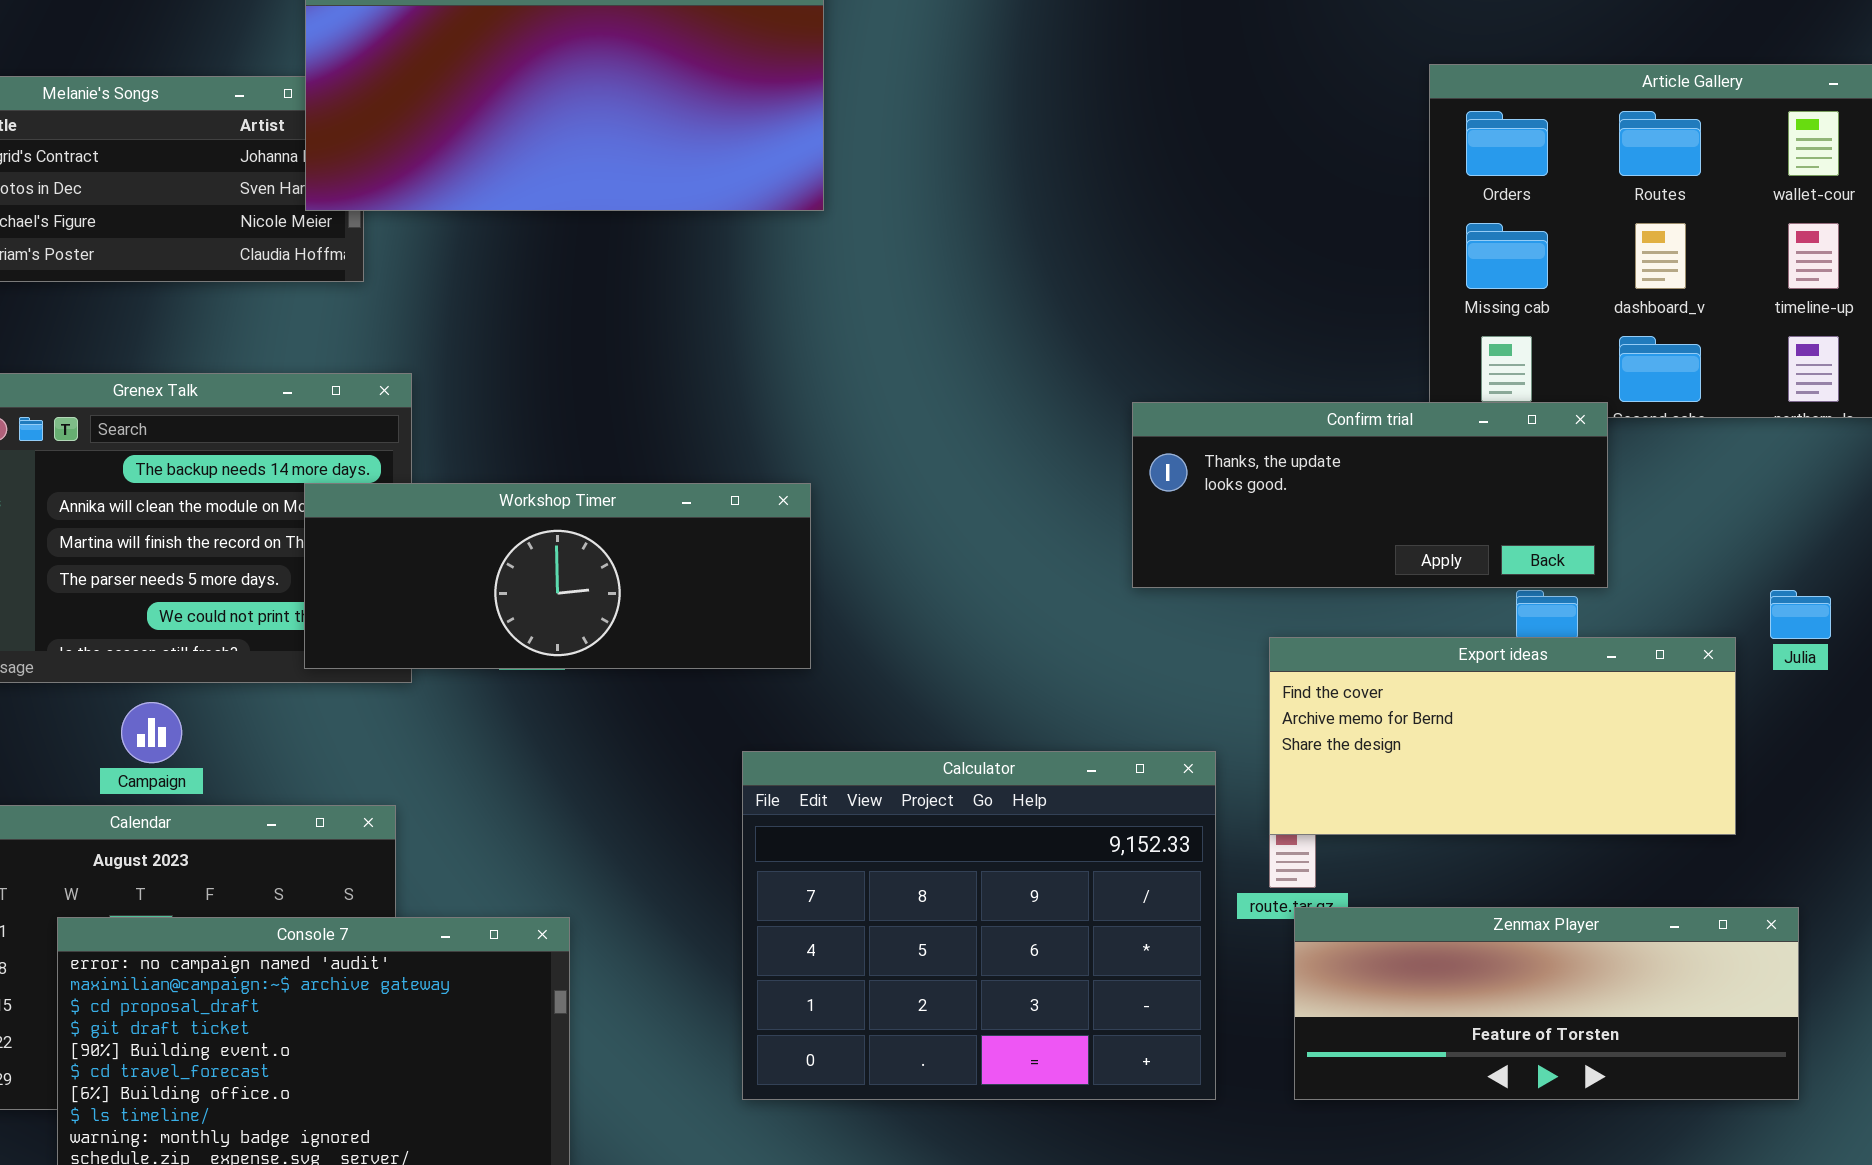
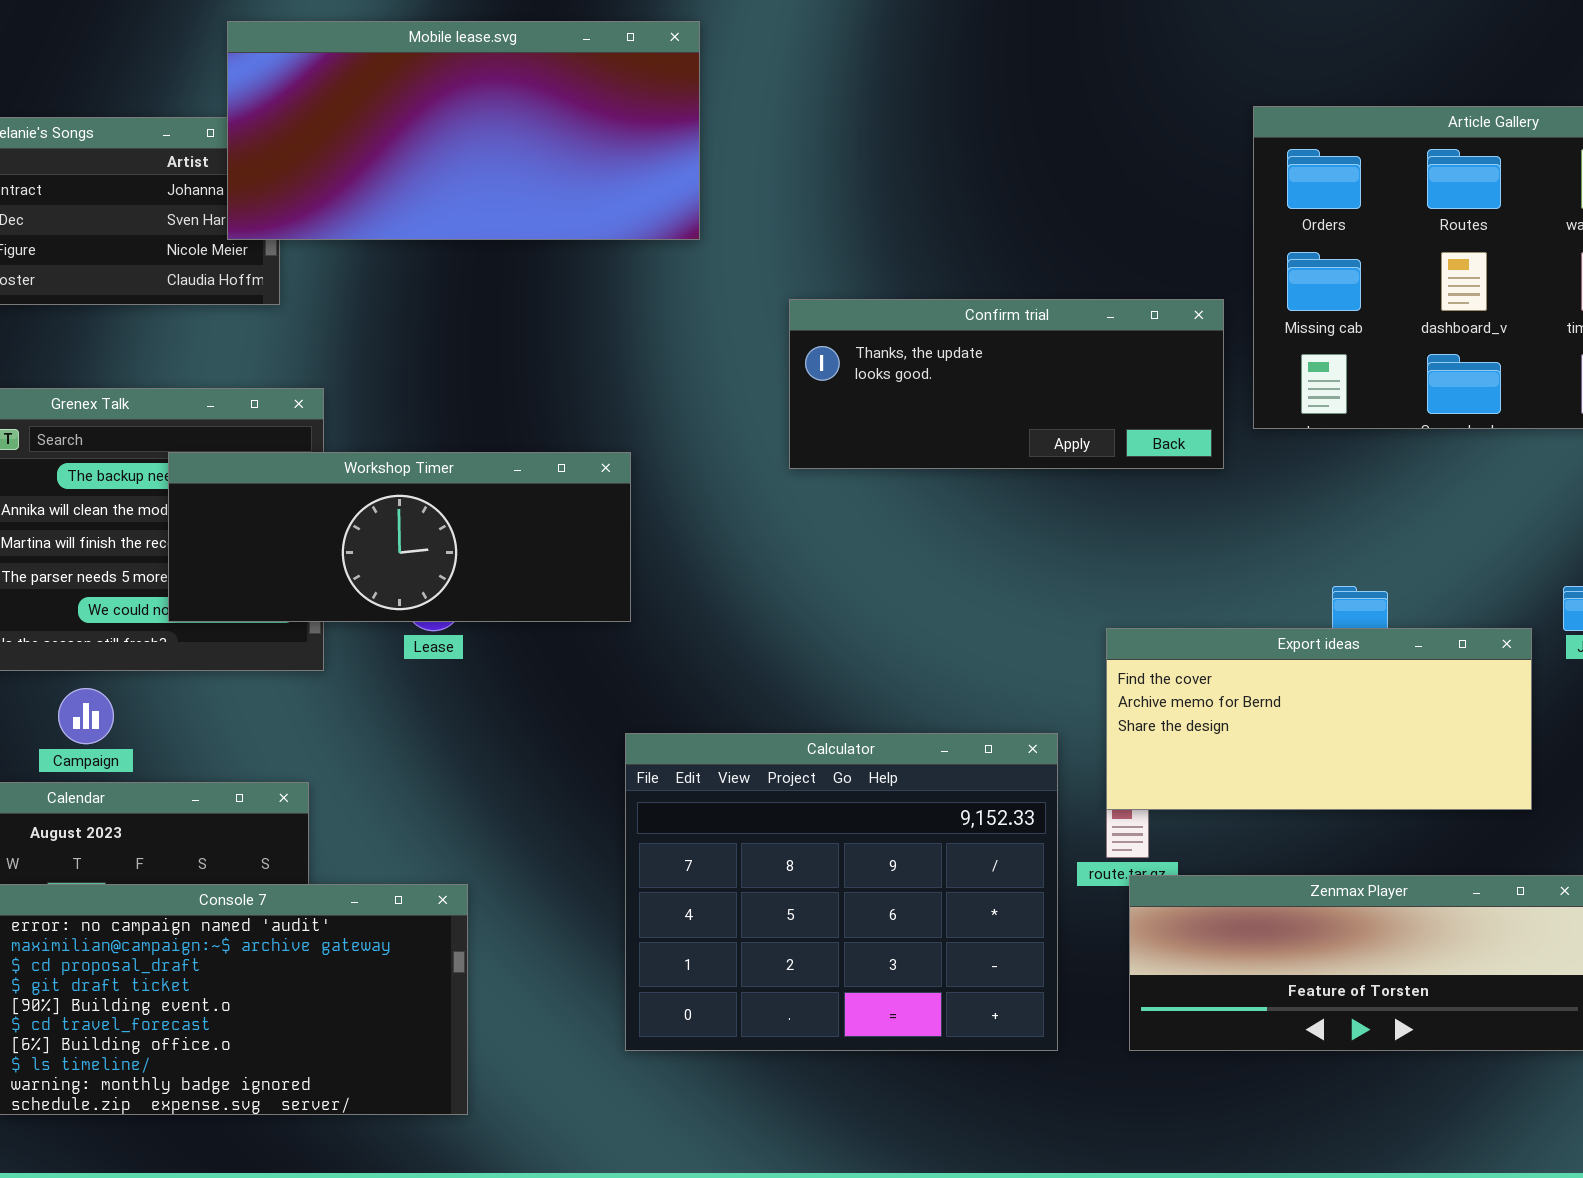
Confirm trial: [1132,402,1608,588] -> [789,299,1224,469], moved
Workshop Timer: [304,483,811,669] -> [168,452,631,622], moved

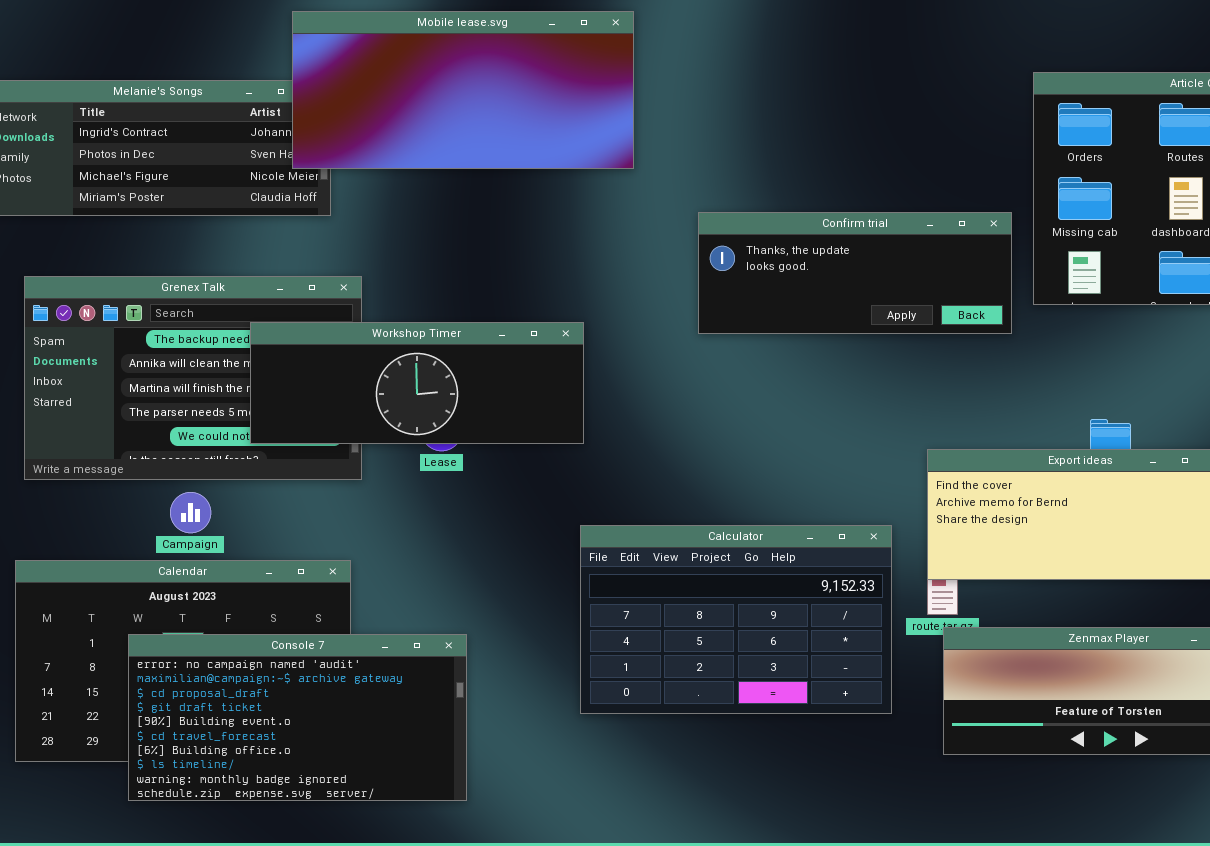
Calculator: [625,733,1058,1051] -> [580,525,892,714], resized

